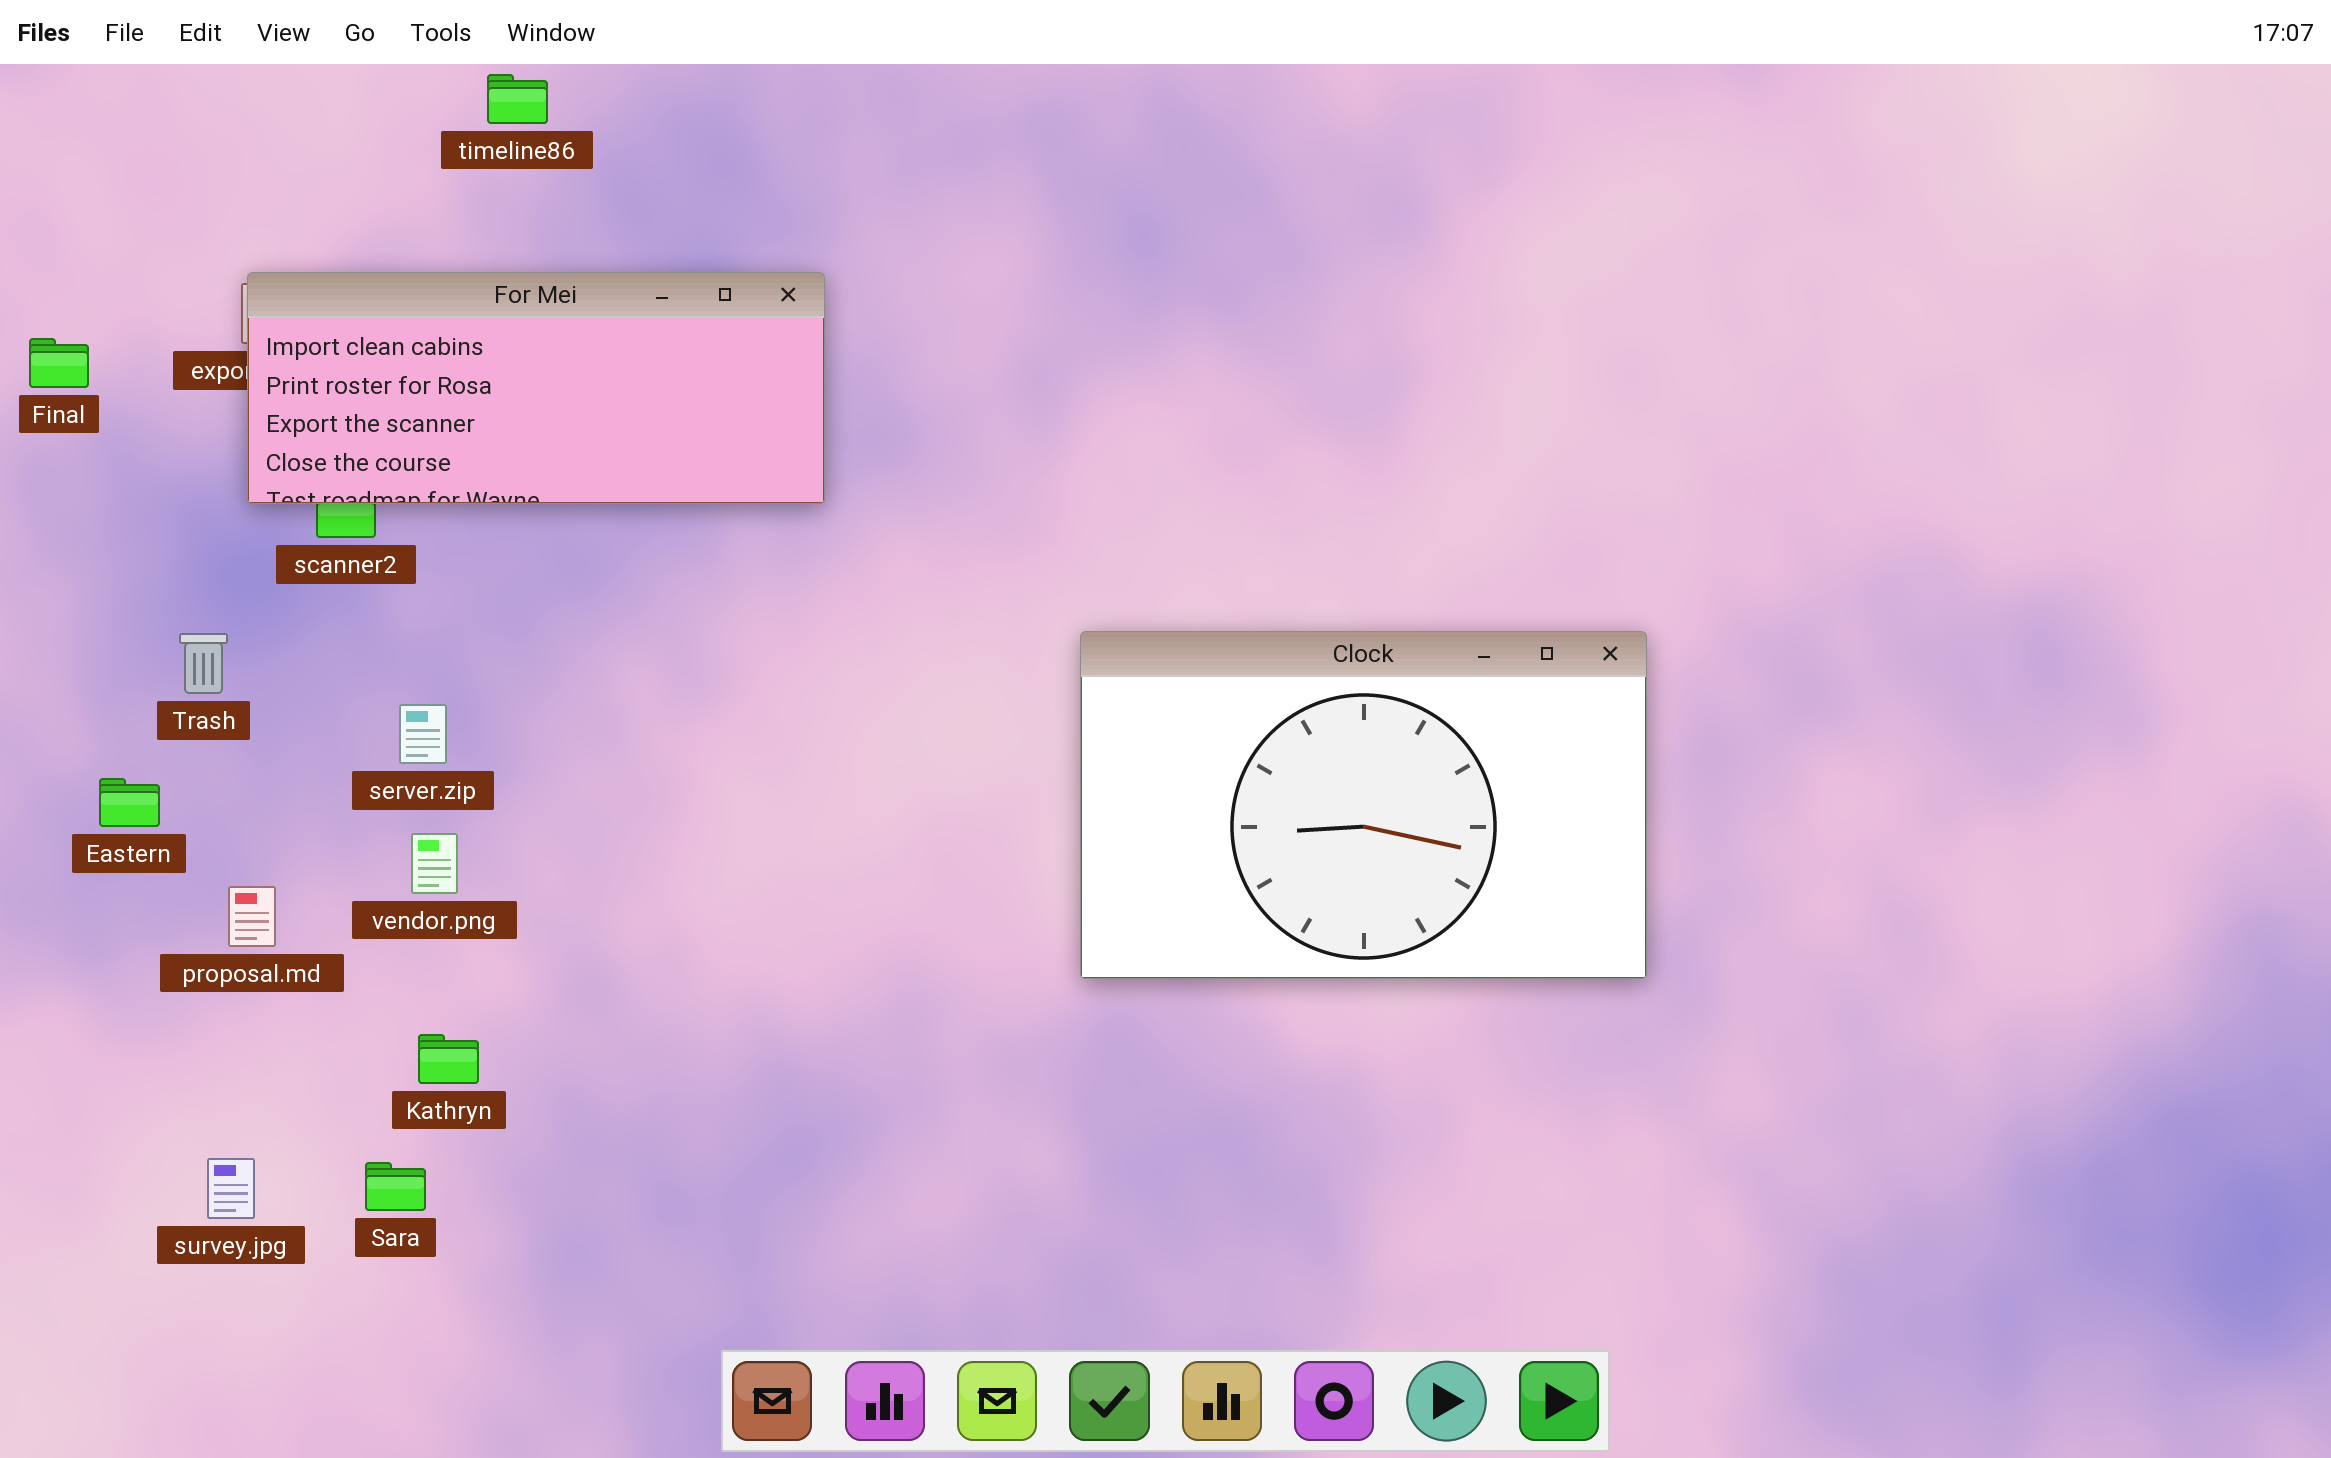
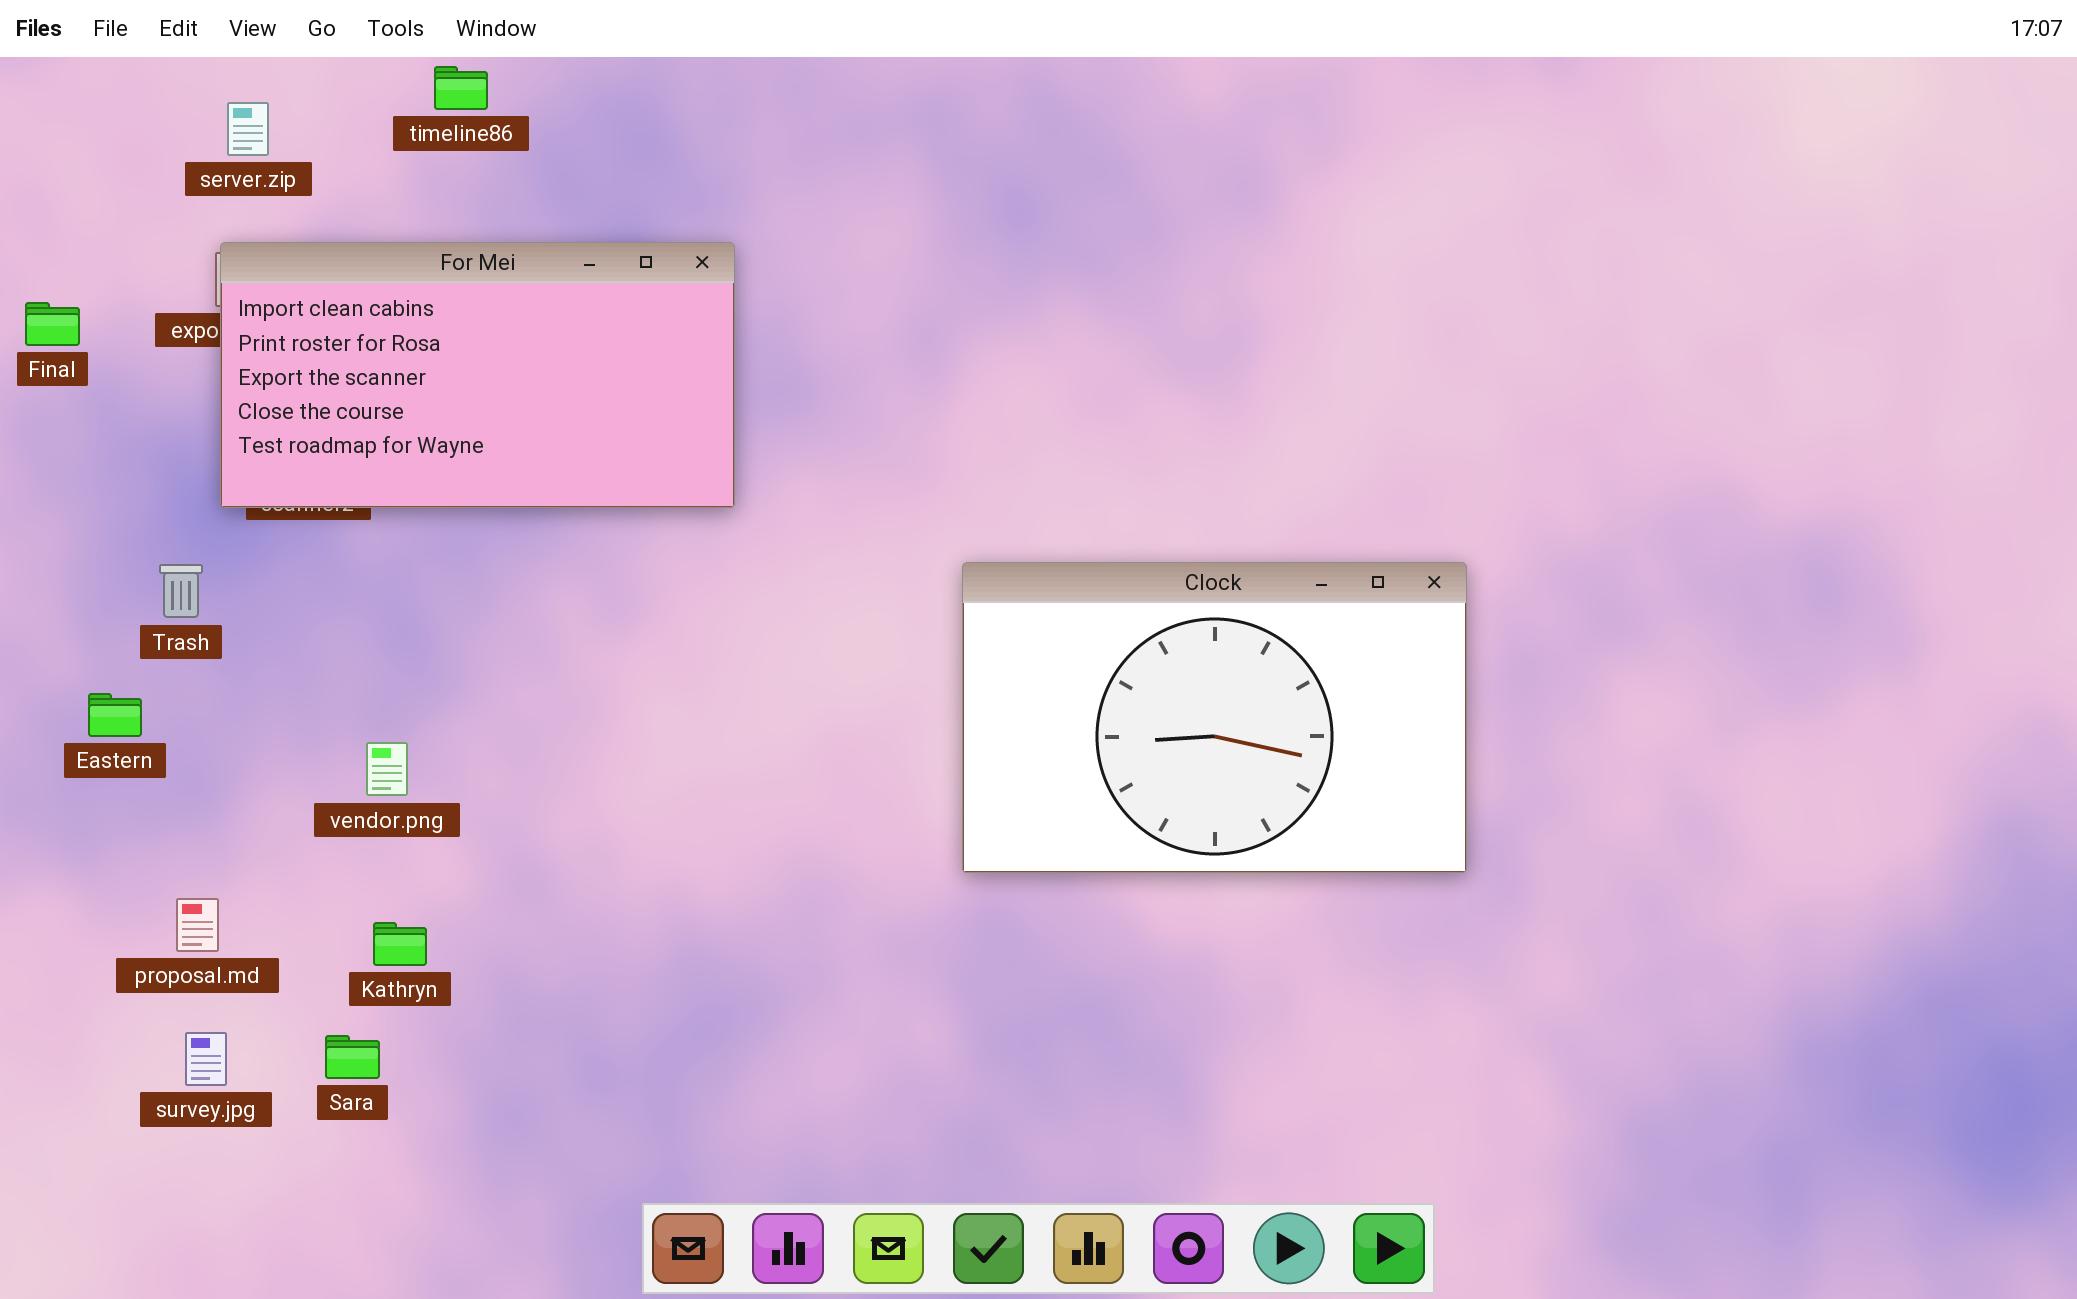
For Mei: [247,272,825,504] -> [220,242,735,508], resized
server.zip: [399,704,447,764] -> [227,102,269,156], moved
proposal.md: [228,886,276,947] -> [176,898,219,952], moved

